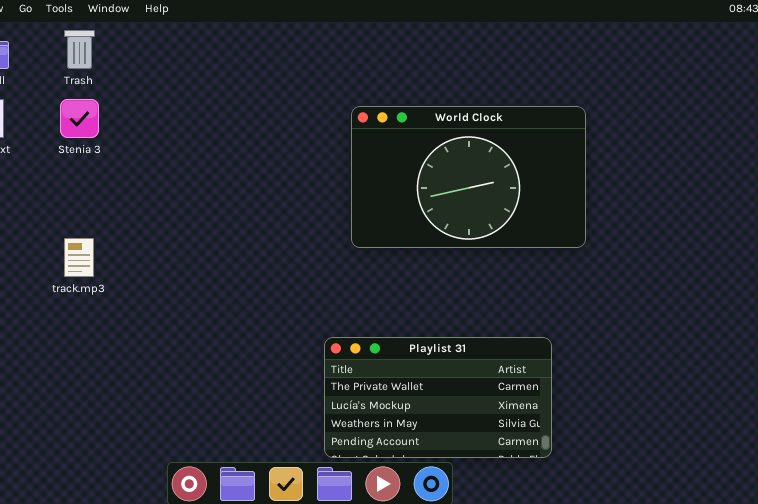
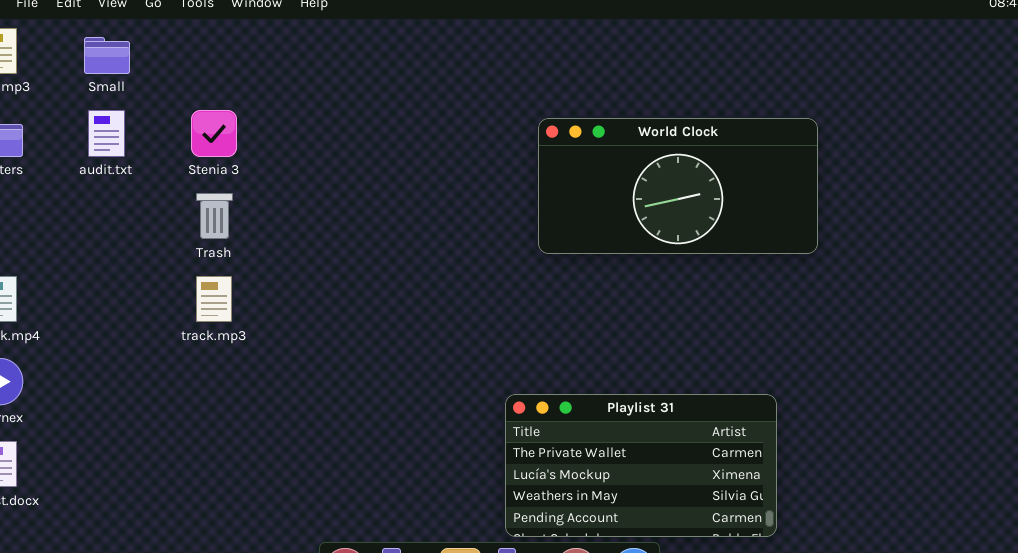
Trash: [64,30,95,69] -> [196,193,233,239], moved
World Clock: [351,106,586,248] -> [538,118,818,254], resized

